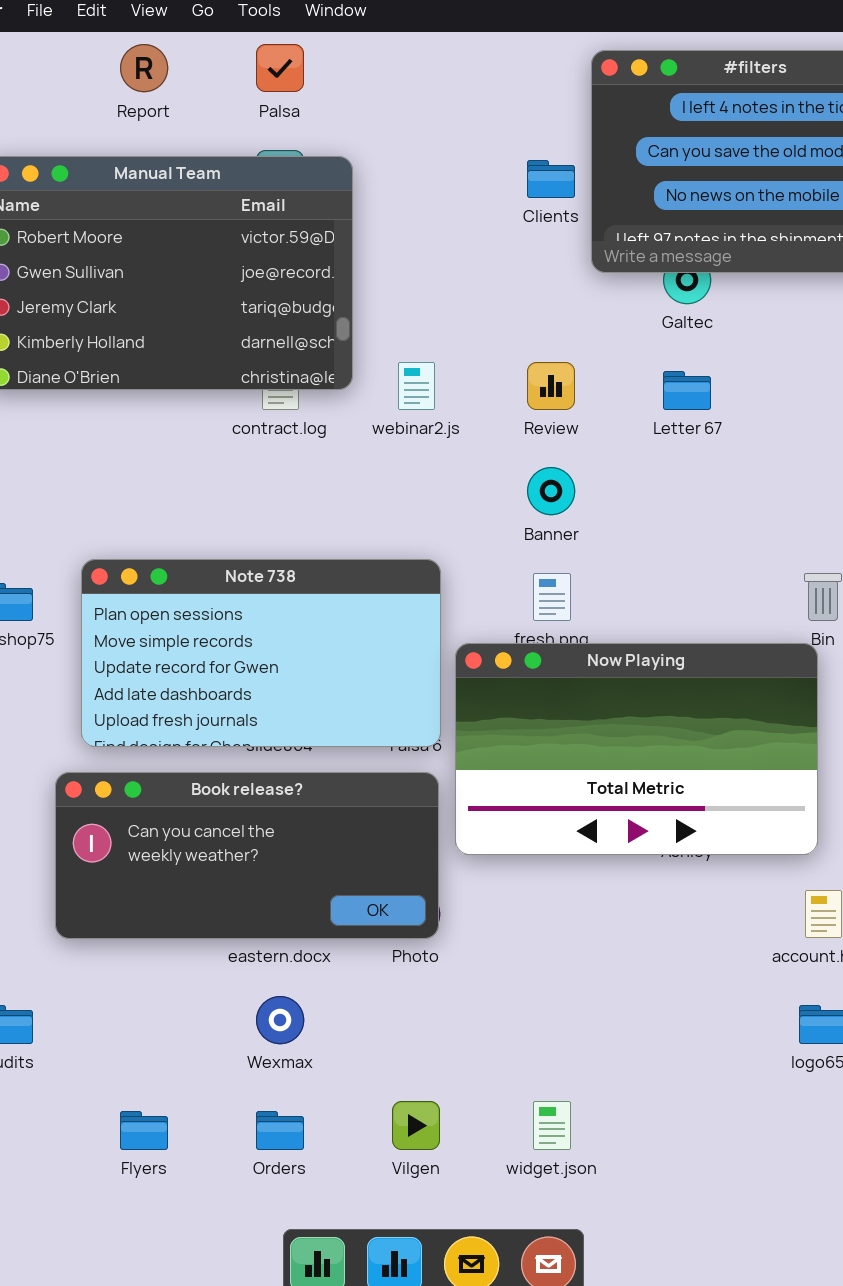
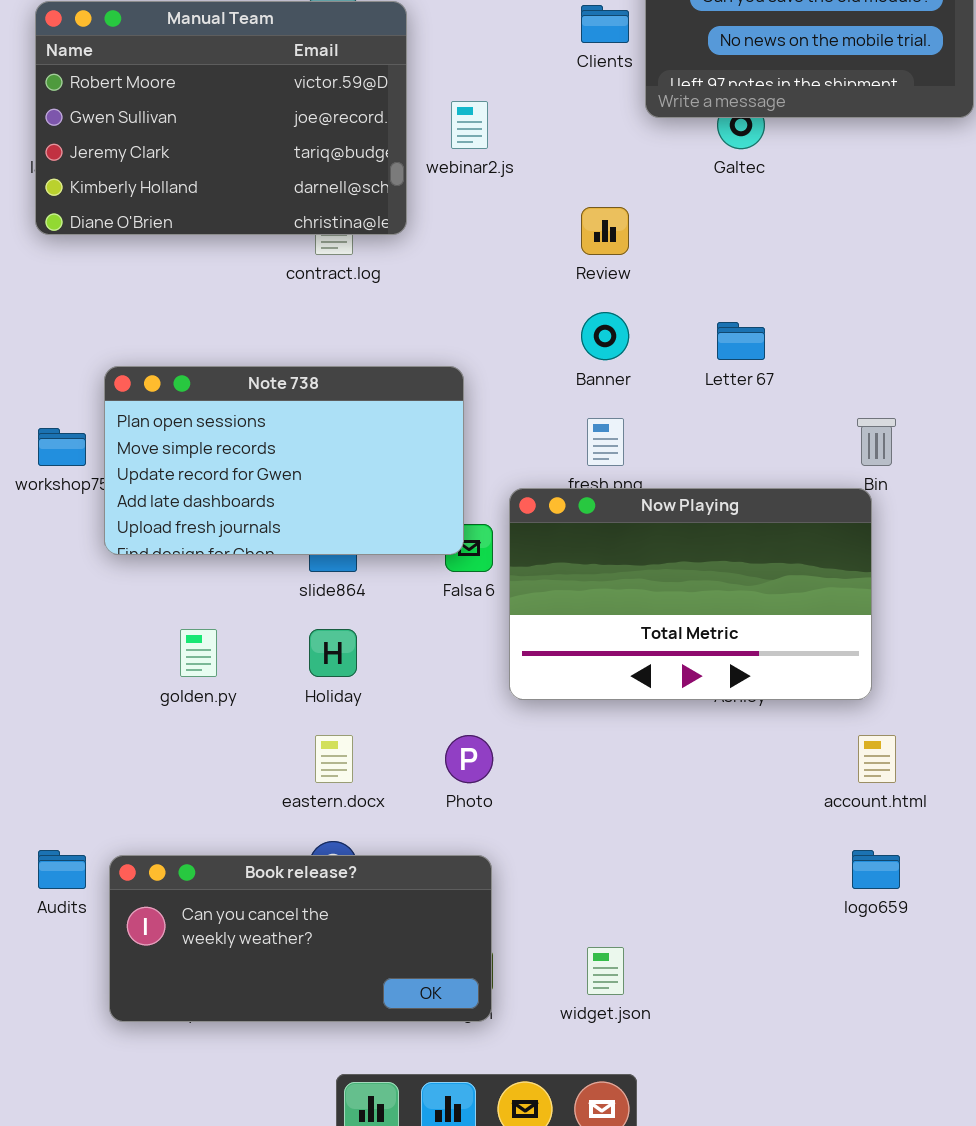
webinar2.js: [398,362,435,410] -> [451,101,488,149], moved
Letter 67: [663,371,711,410] -> [717,322,765,360], moved
Note 738: [81,559,441,747] -> [104,366,464,555], moved
Book release?: [55,772,439,939] -> [109,855,492,1022], moved

